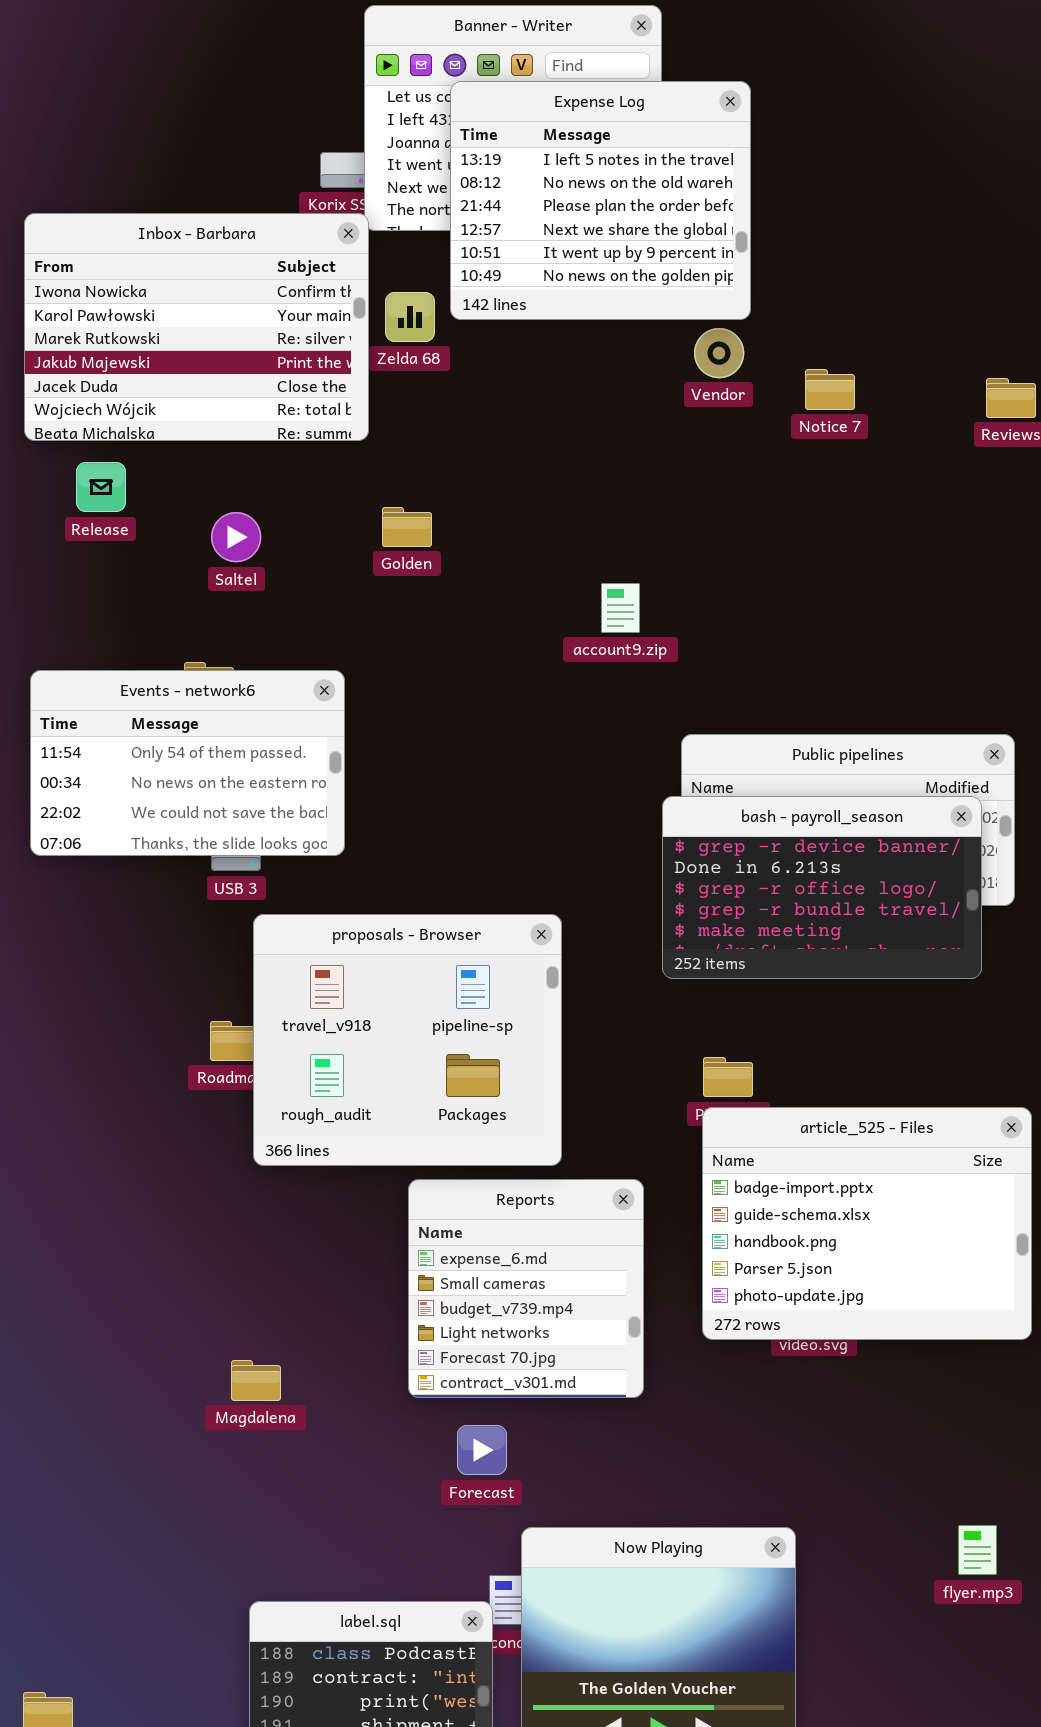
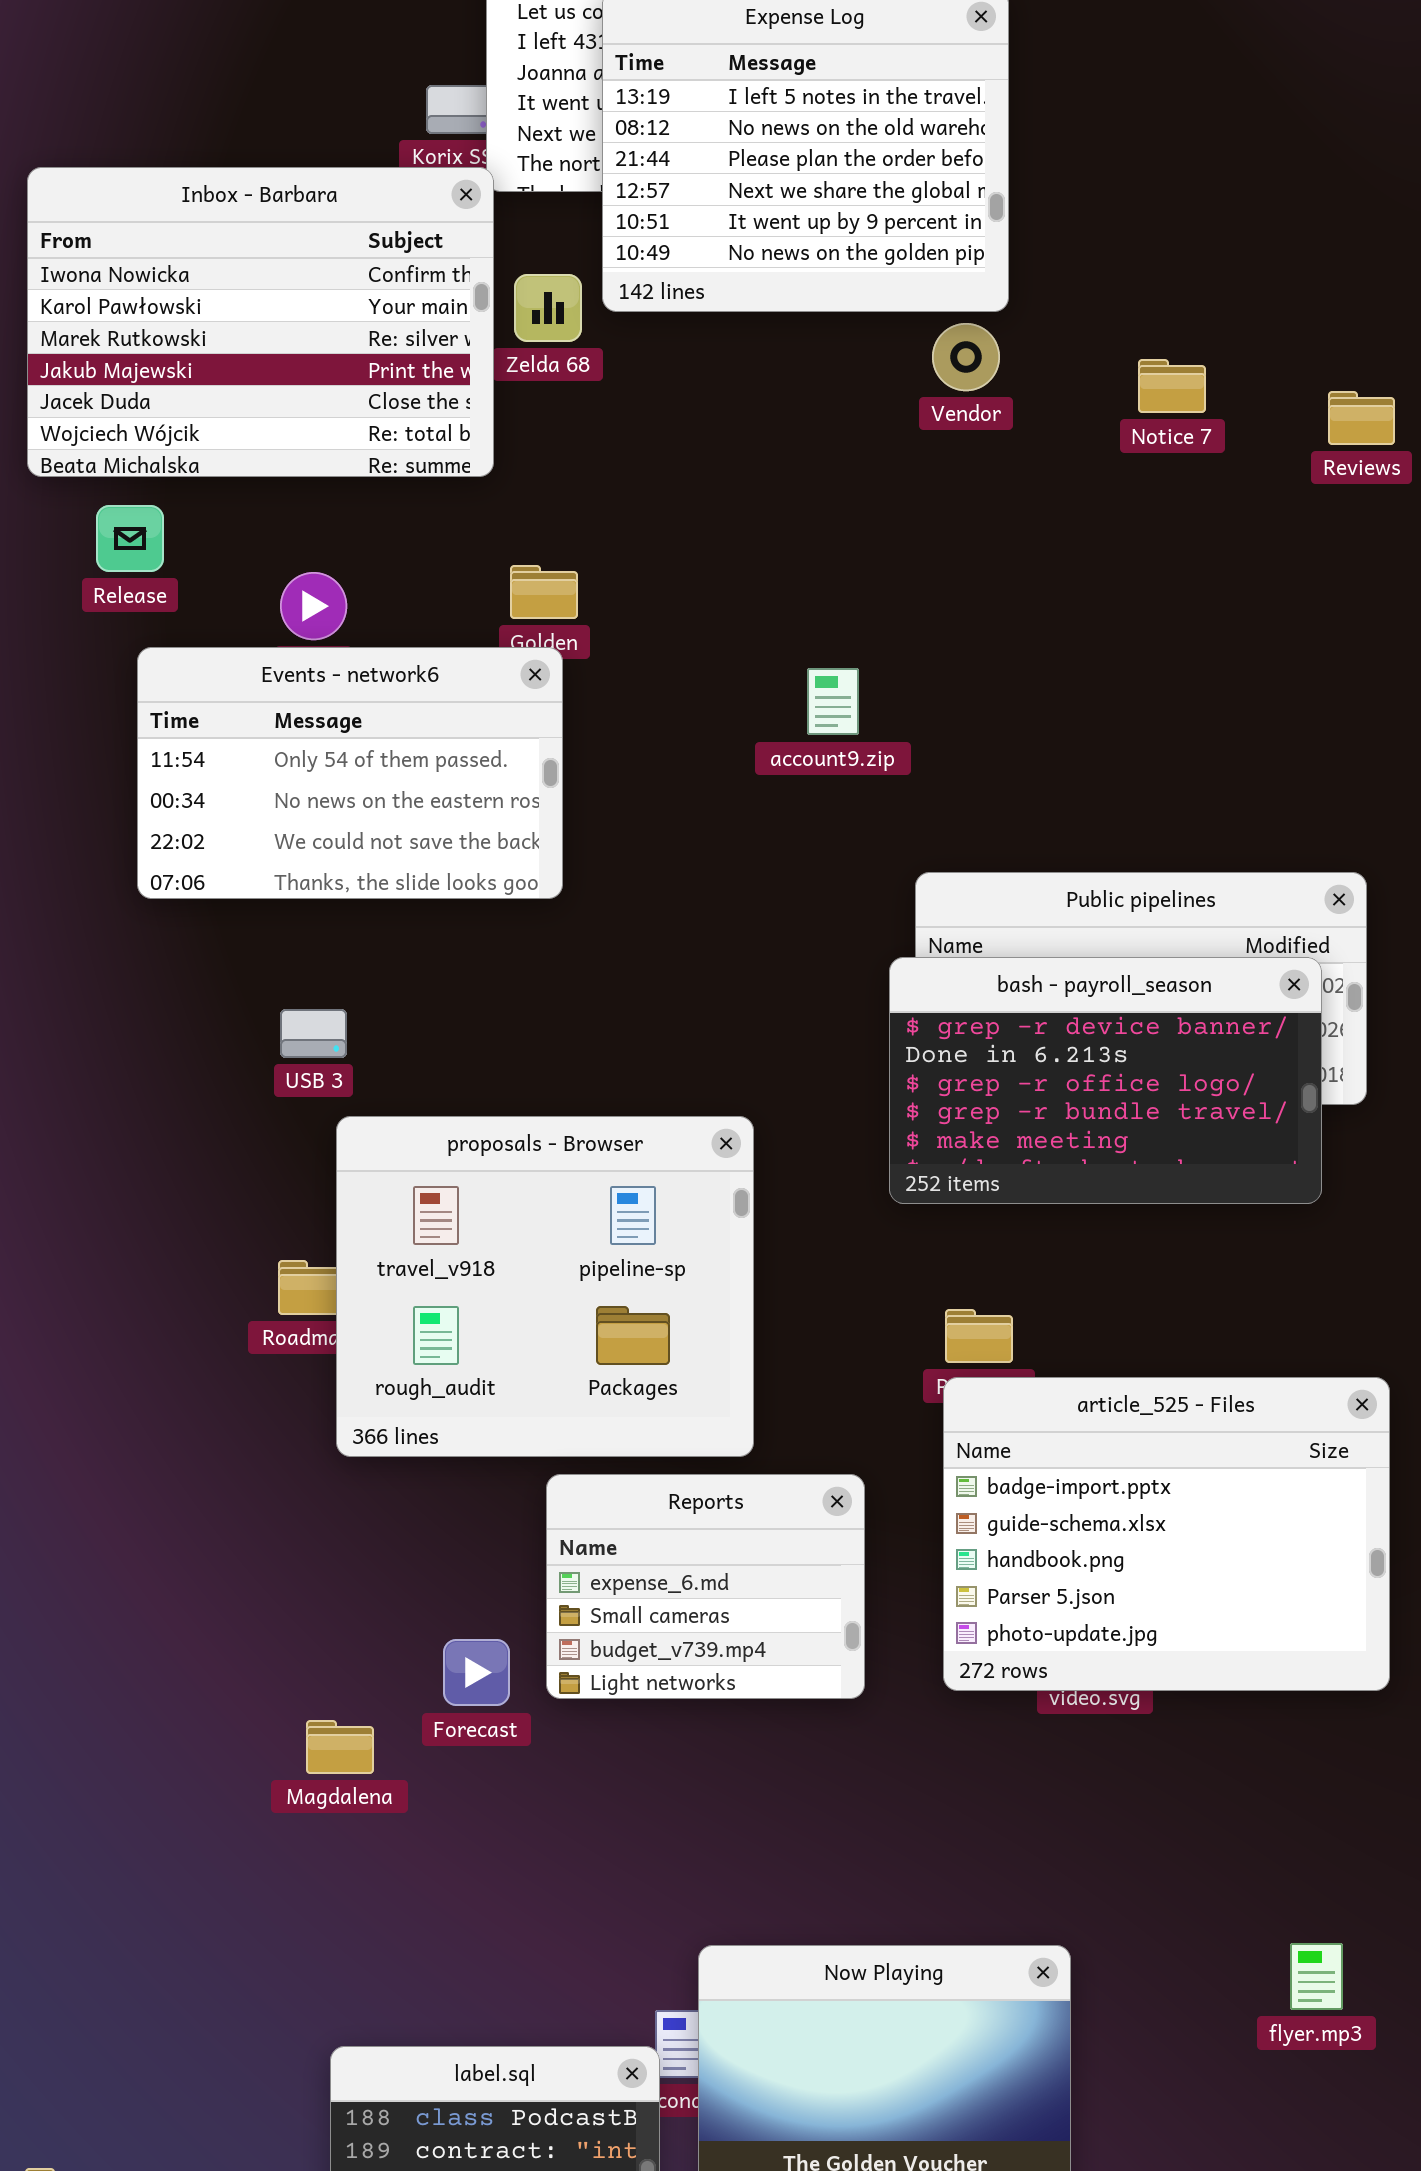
Notice 7: [805,369,855,410] -> [1138,359,1206,413], moved
Events - network6: [30,670,345,856] -> [137,647,563,899], moved
Reports: [408,1179,644,1398] -> [546,1474,865,1699], resized
Forecast: [457,1425,507,1475] -> [443,1639,510,1706], moved

